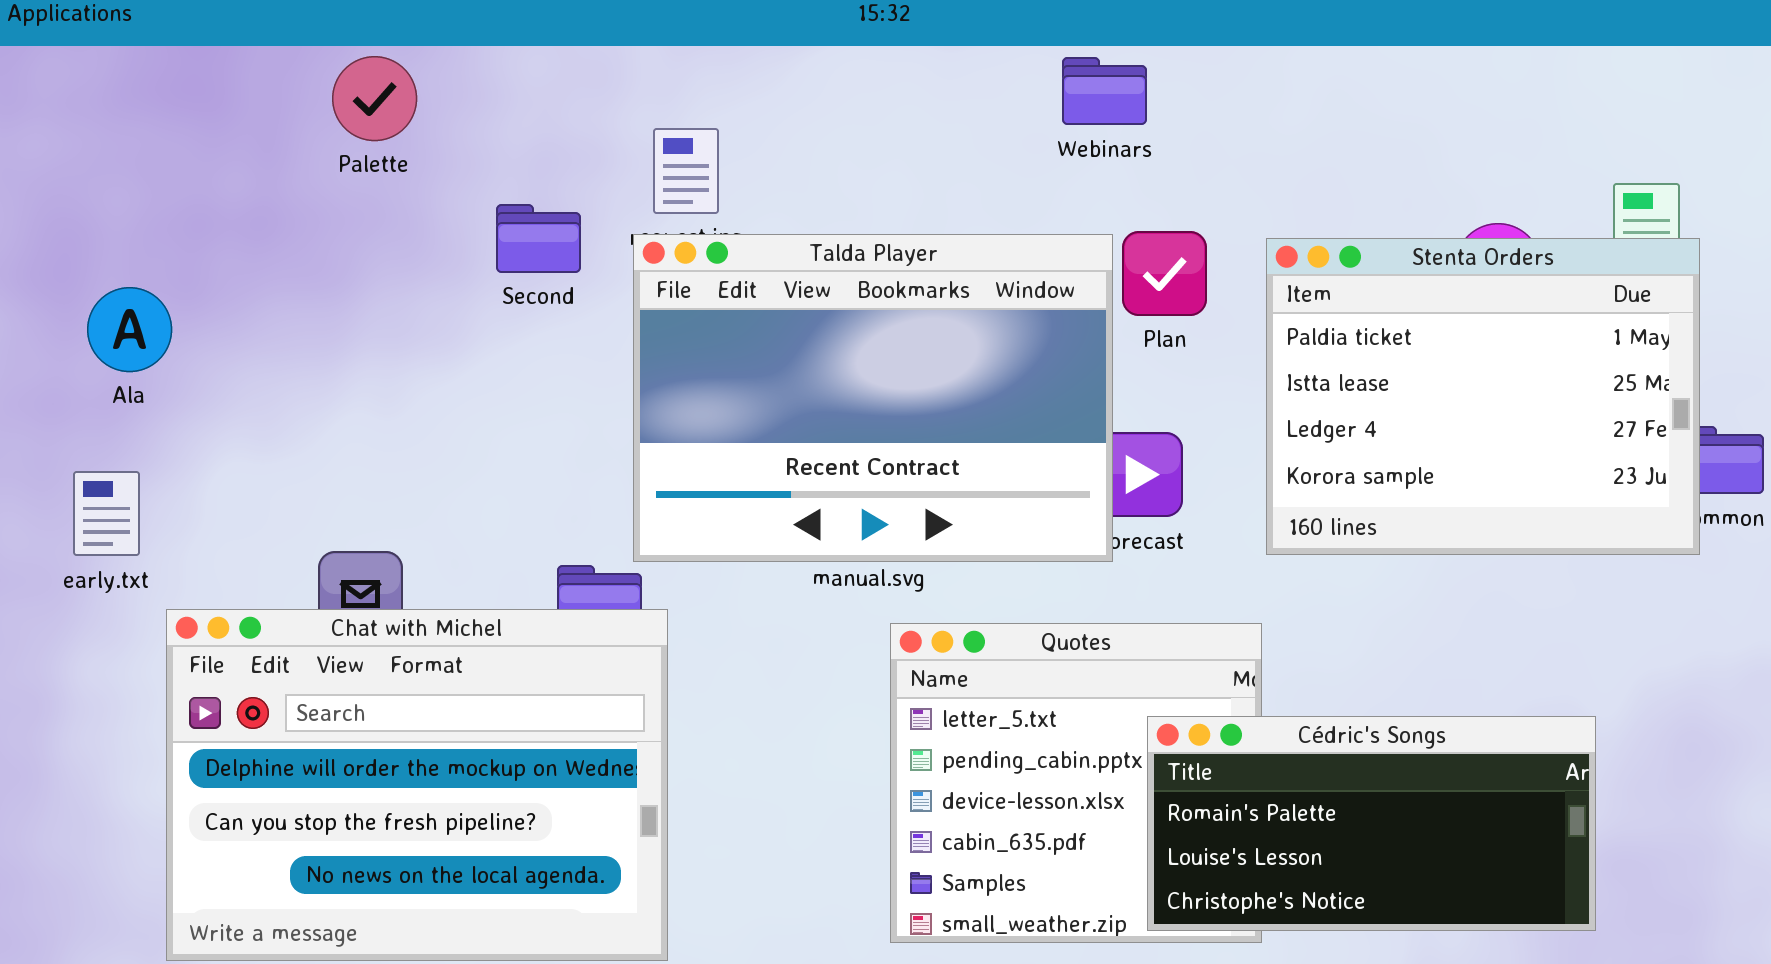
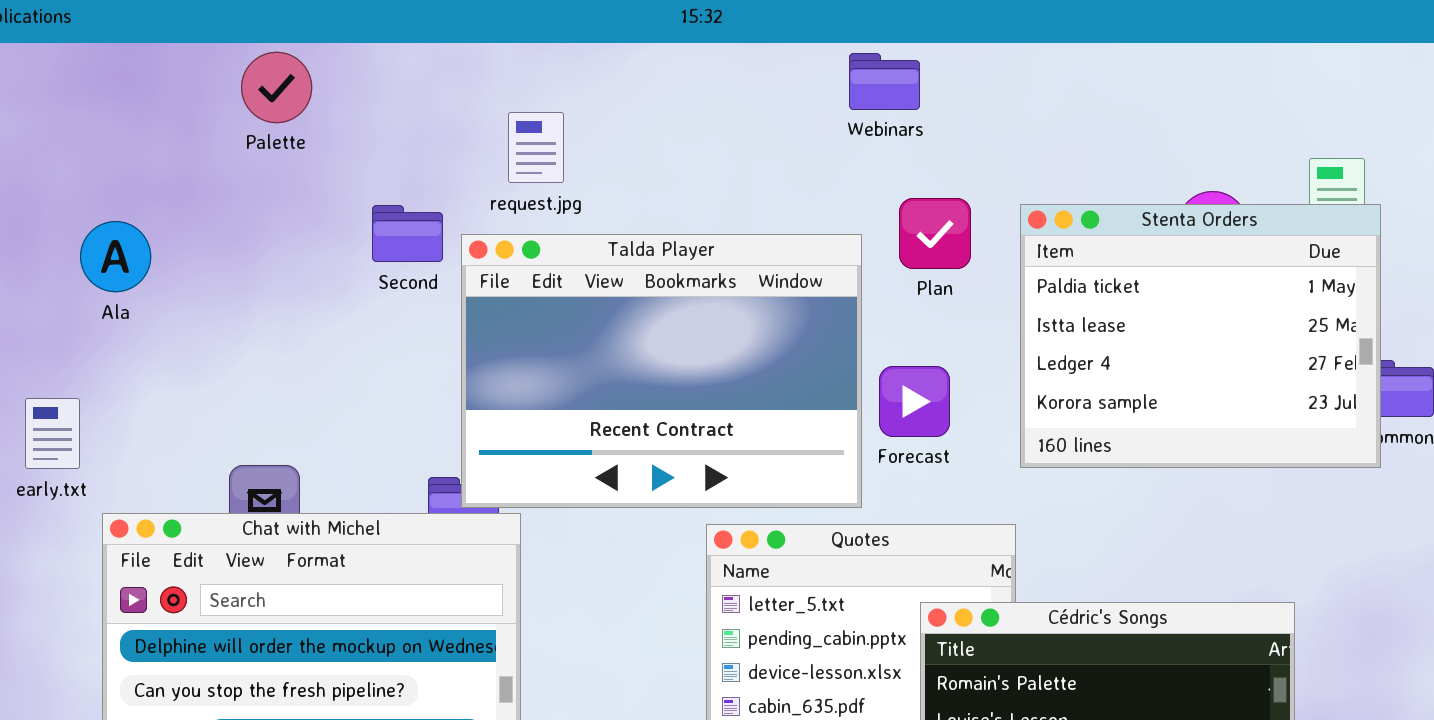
Second: [496,204,581,273] -> [372,205,443,262], moved
Talda Player: [633,234,1113,562] -> [461,234,862,508], moved
Ala: [87,287,172,372] -> [80,221,151,292], moved

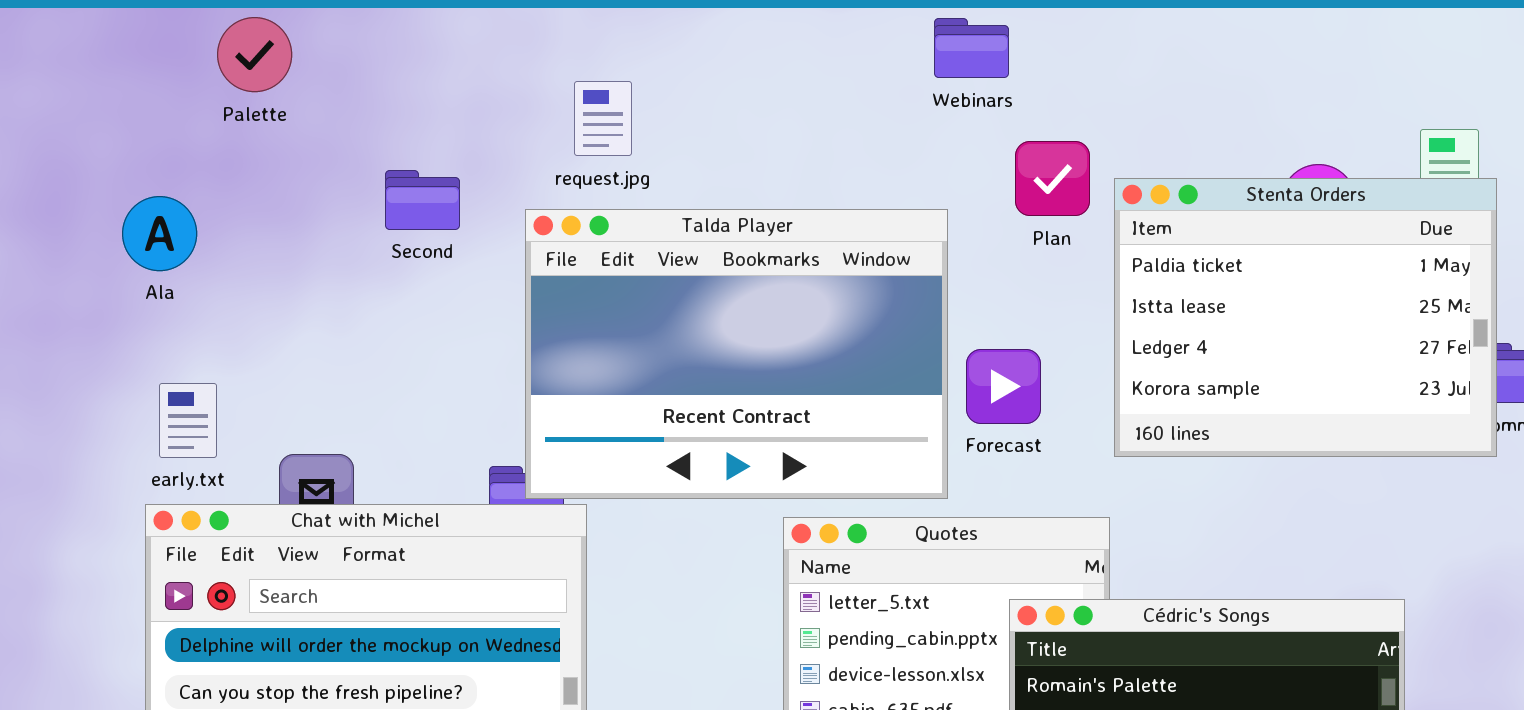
Palette: [241,52,312,123] -> [217,17,292,92], moved
Plan: [899,198,971,269] -> [1015,141,1090,216], moved
Second: [372,205,443,262] -> [385,170,460,230], moved
early.txt: [25,398,80,469] -> [159,383,217,458], moved

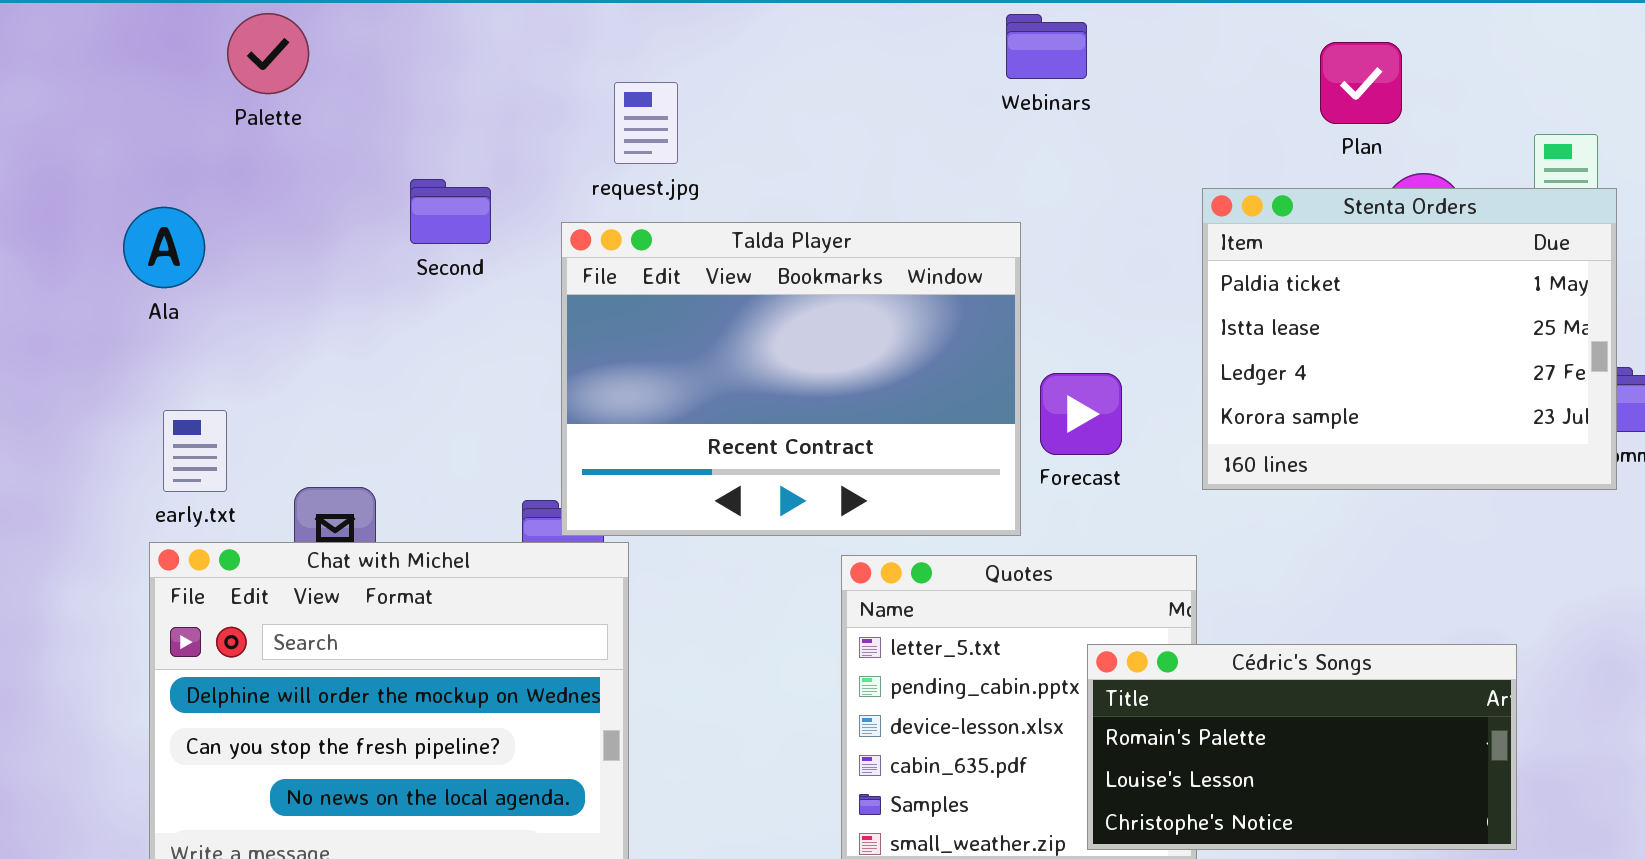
Plan: [1015,141,1090,216] -> [1320,42,1402,124], moved

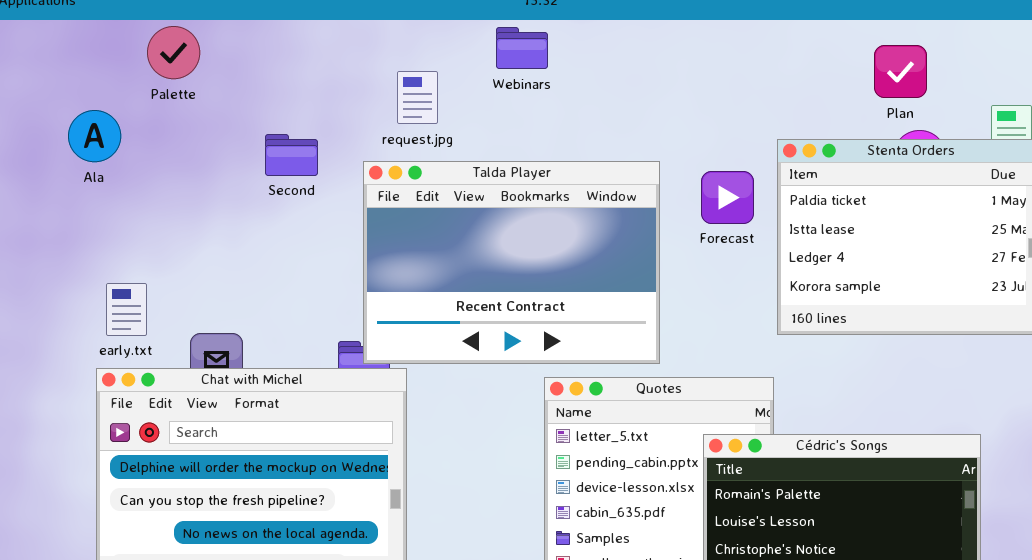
Webinars: [1006,14,1087,79] -> [496,27,548,69], moved
Plan: [1320,42,1402,124] -> [874,45,927,98], moved
Ala: [123,207,205,288] -> [68,110,121,162], moved
Forecast: [1040,373,1122,455] -> [701,171,754,224], moved

